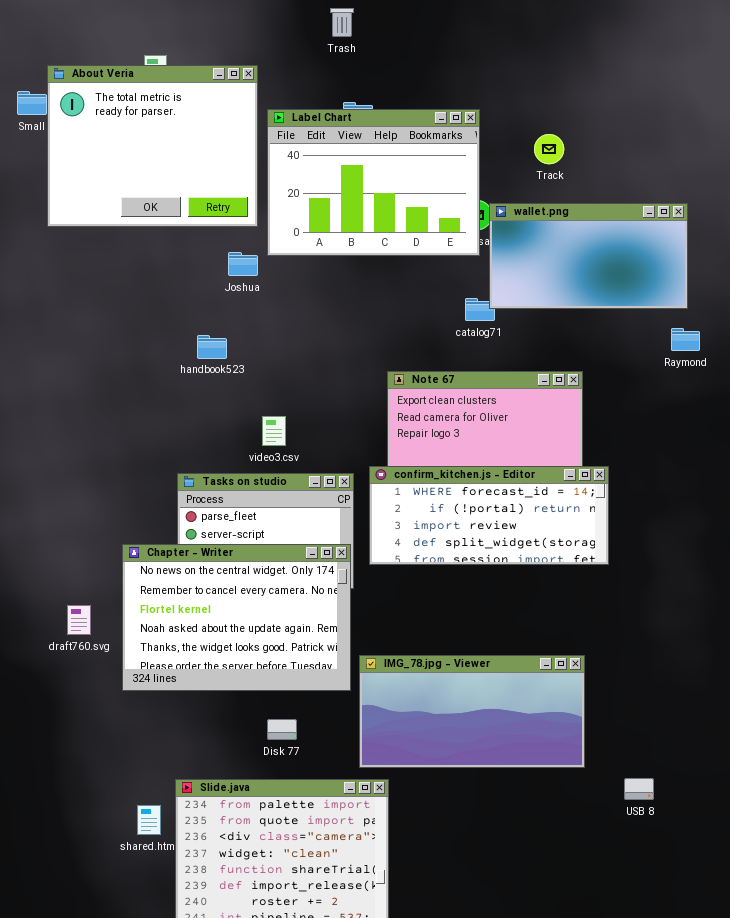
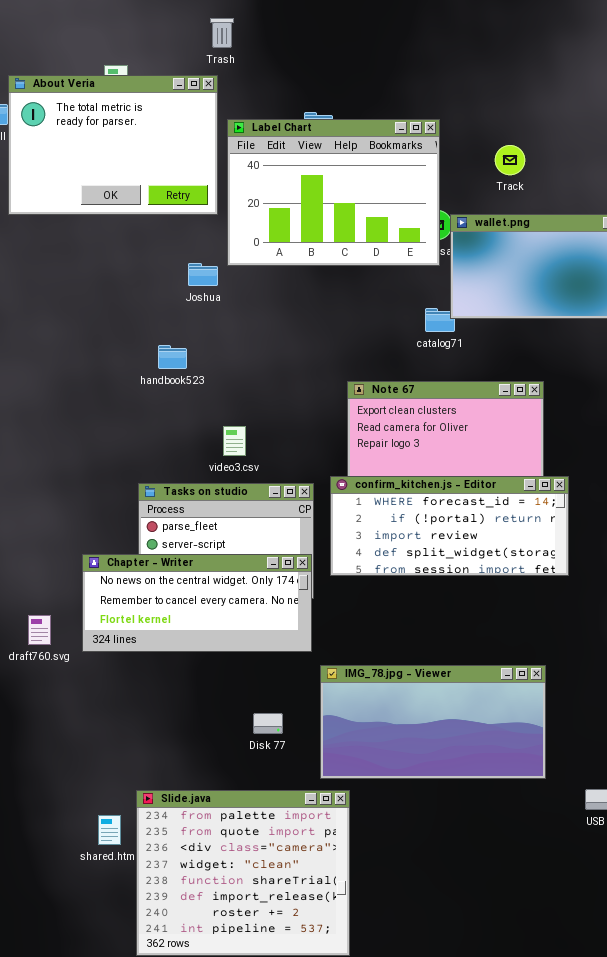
Trash: [330,8,354,37] -> [210,18,234,48], moved
About Veria: [47,65,258,227] -> [8,75,218,215], resized
Chapter - Writer: [122,544,351,691] -> [82,554,312,652], resized
Disk 77: [267,719,297,740] -> [253,713,283,734], moved

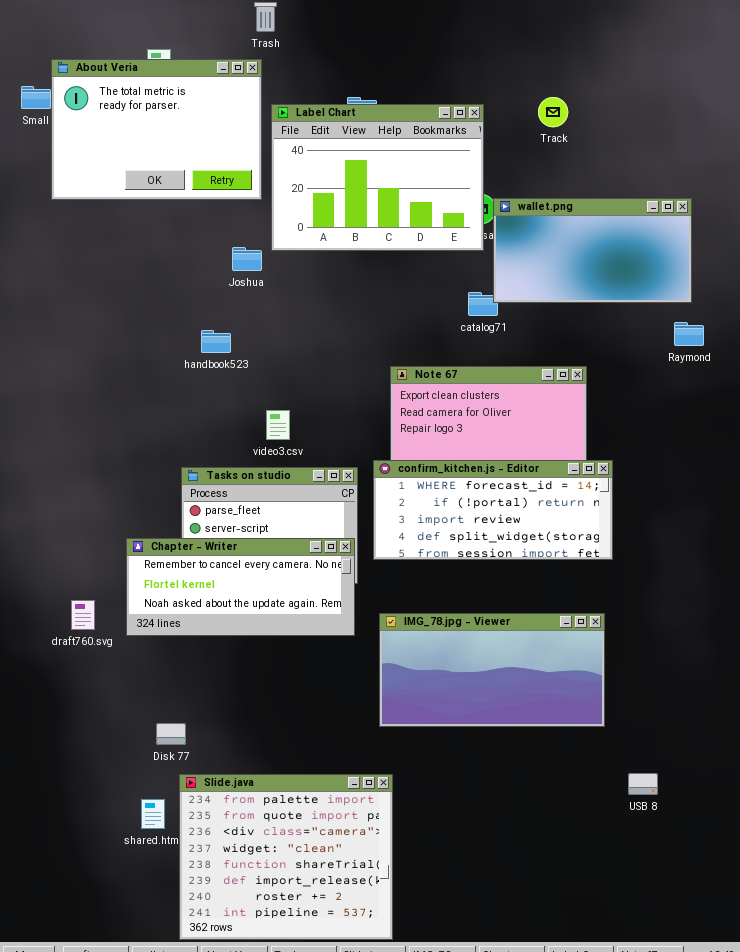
Track: [495,145,525,175] -> [538,97,568,127], moved
Chapter - Writer: [82,554,312,652] -> [126,538,355,636], scrolled down 1 row
IMG_78.jpg - Viewer: [320,665,546,779] -> [379,613,605,727], moved
Disk 77: [253,713,283,734] -> [156,723,186,745], moved

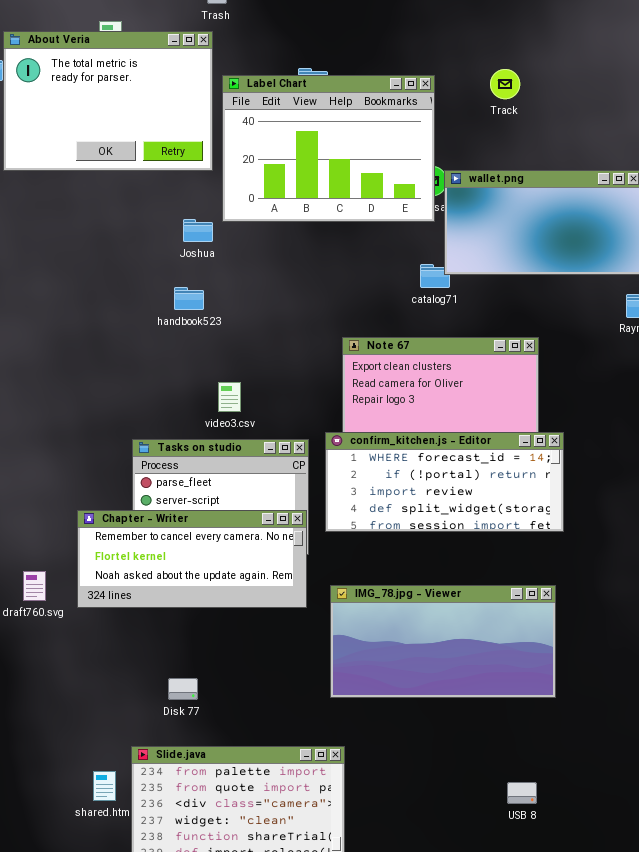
handbook523: [201,330,231,353] -> [174,287,204,310], moved
Disk 77: [156,723,186,745] -> [168,678,198,700], moved
USB 8: [628,773,658,795] -> [507,782,537,804], moved

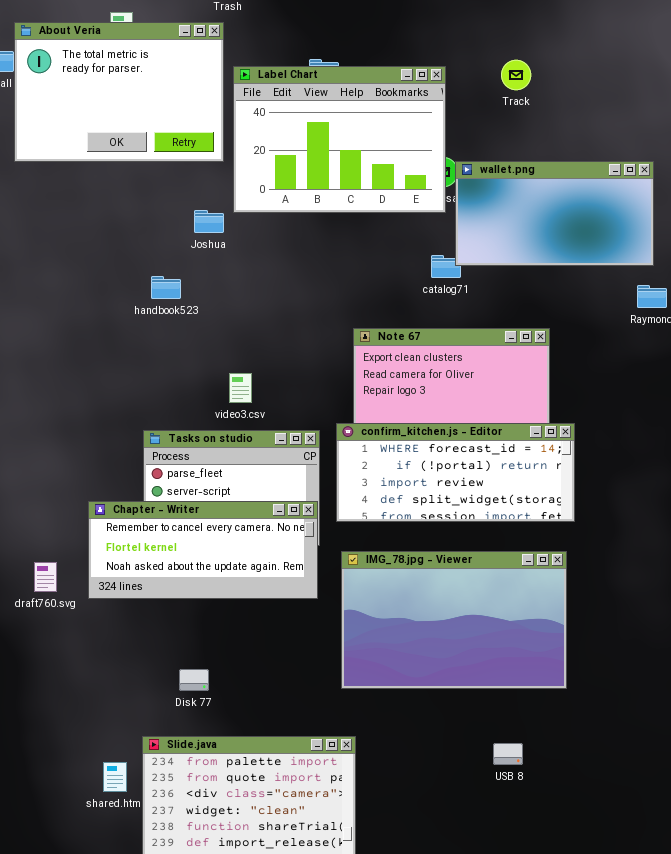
handbook523: [174,287,204,310] -> [151,276,181,299], moved
IMG_78.jpg - Viewer: [330,585,556,698] -> [341,551,567,689], resized
USB 8: [507,782,537,804] -> [493,743,523,765], moved

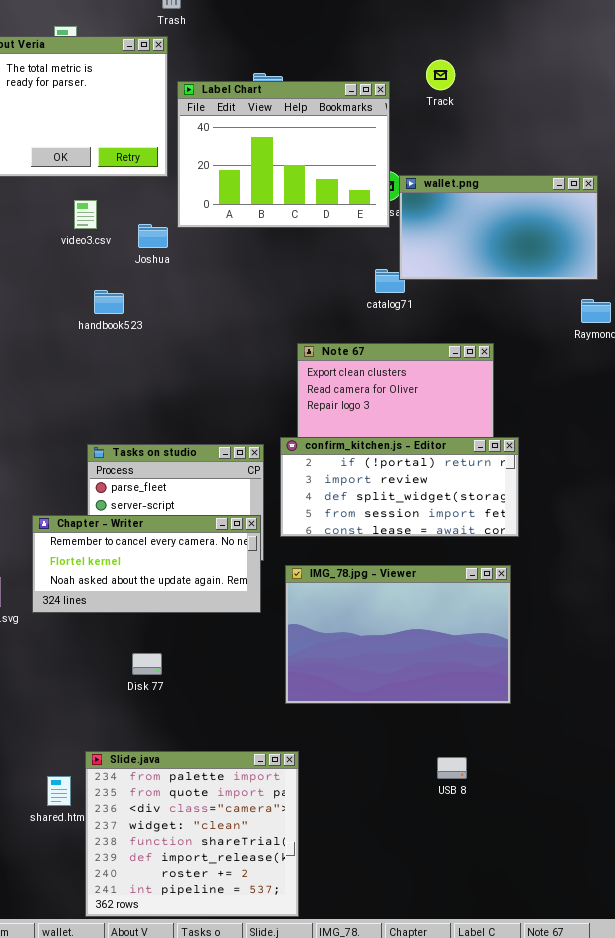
Track: [501,60,531,90] -> [426,60,455,90], moved
video3.csv: [229,373,252,403] -> [74,200,97,229], moved
confirm_kitchen.js - Editor: [336,423,575,522] -> [280,437,519,537], scrolled down 1 row
Disk 77: [179,669,209,691] -> [132,653,162,675], moved

